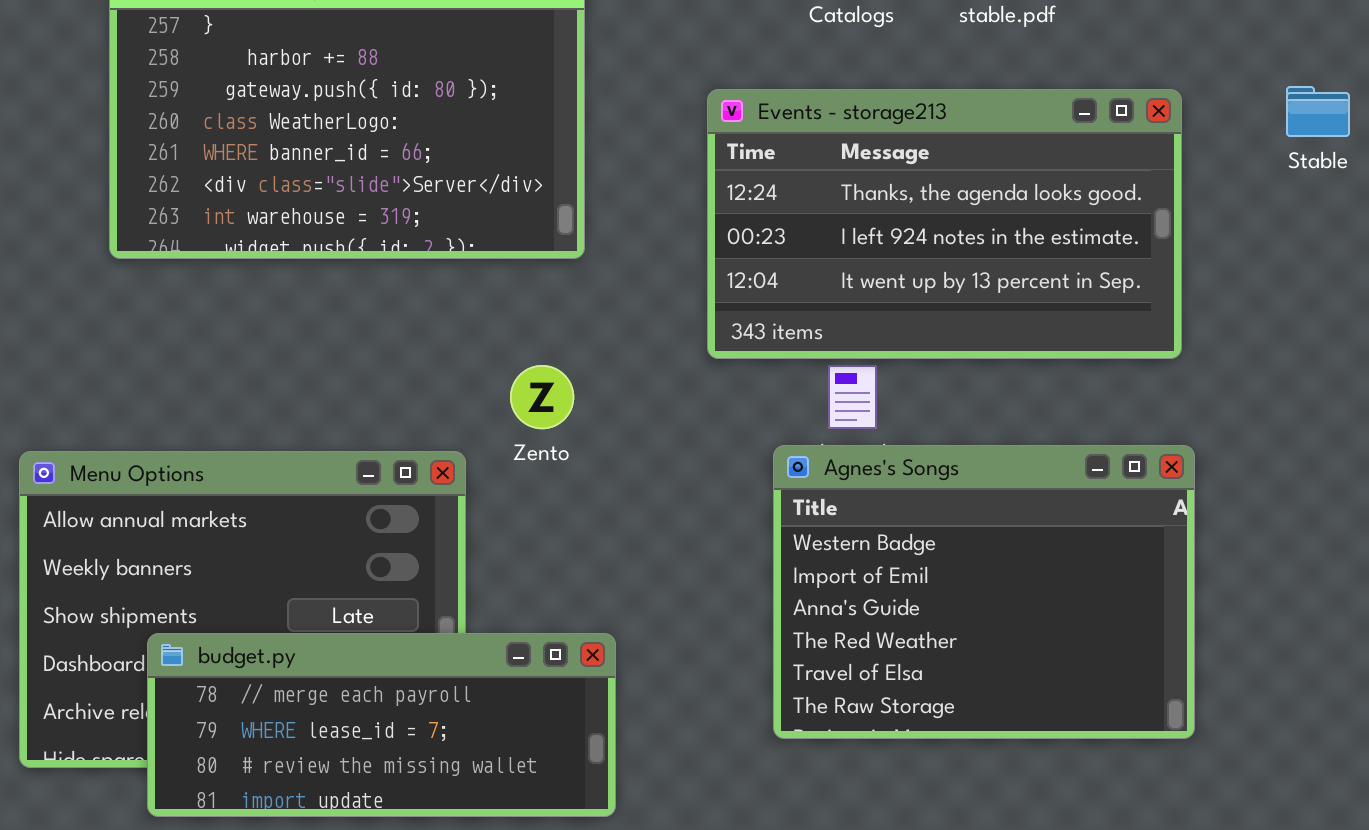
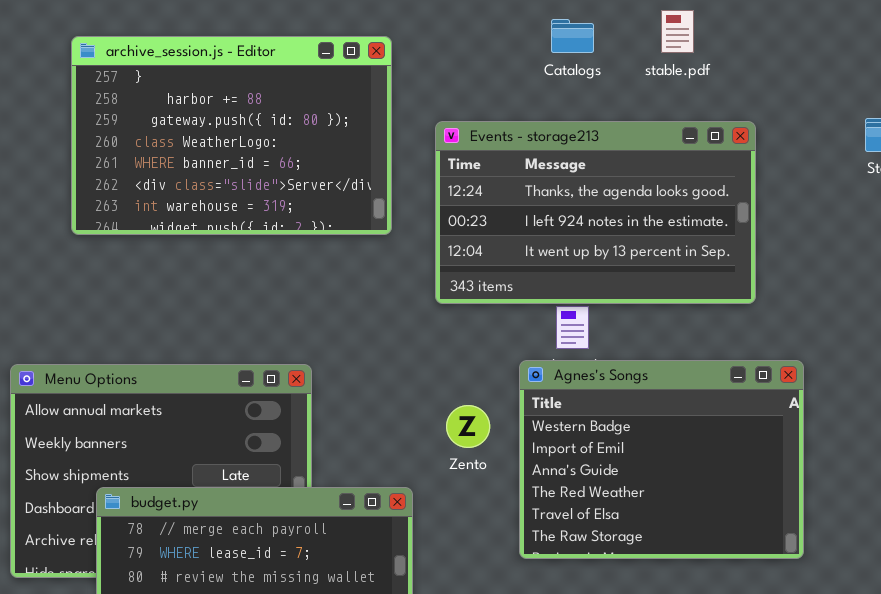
Events - storage213: [707,89,1182,359] -> [435,121,756,304], moved
Zento: [510,365,574,429] -> [446,405,490,448], moved

